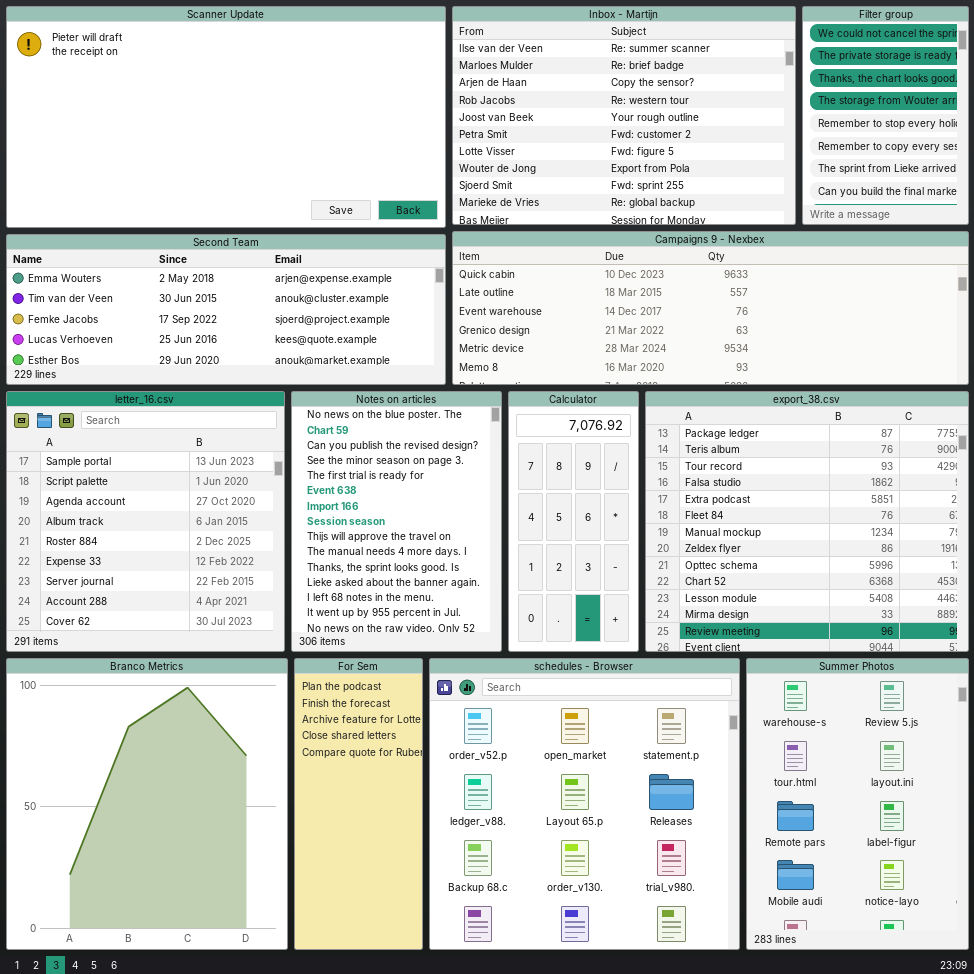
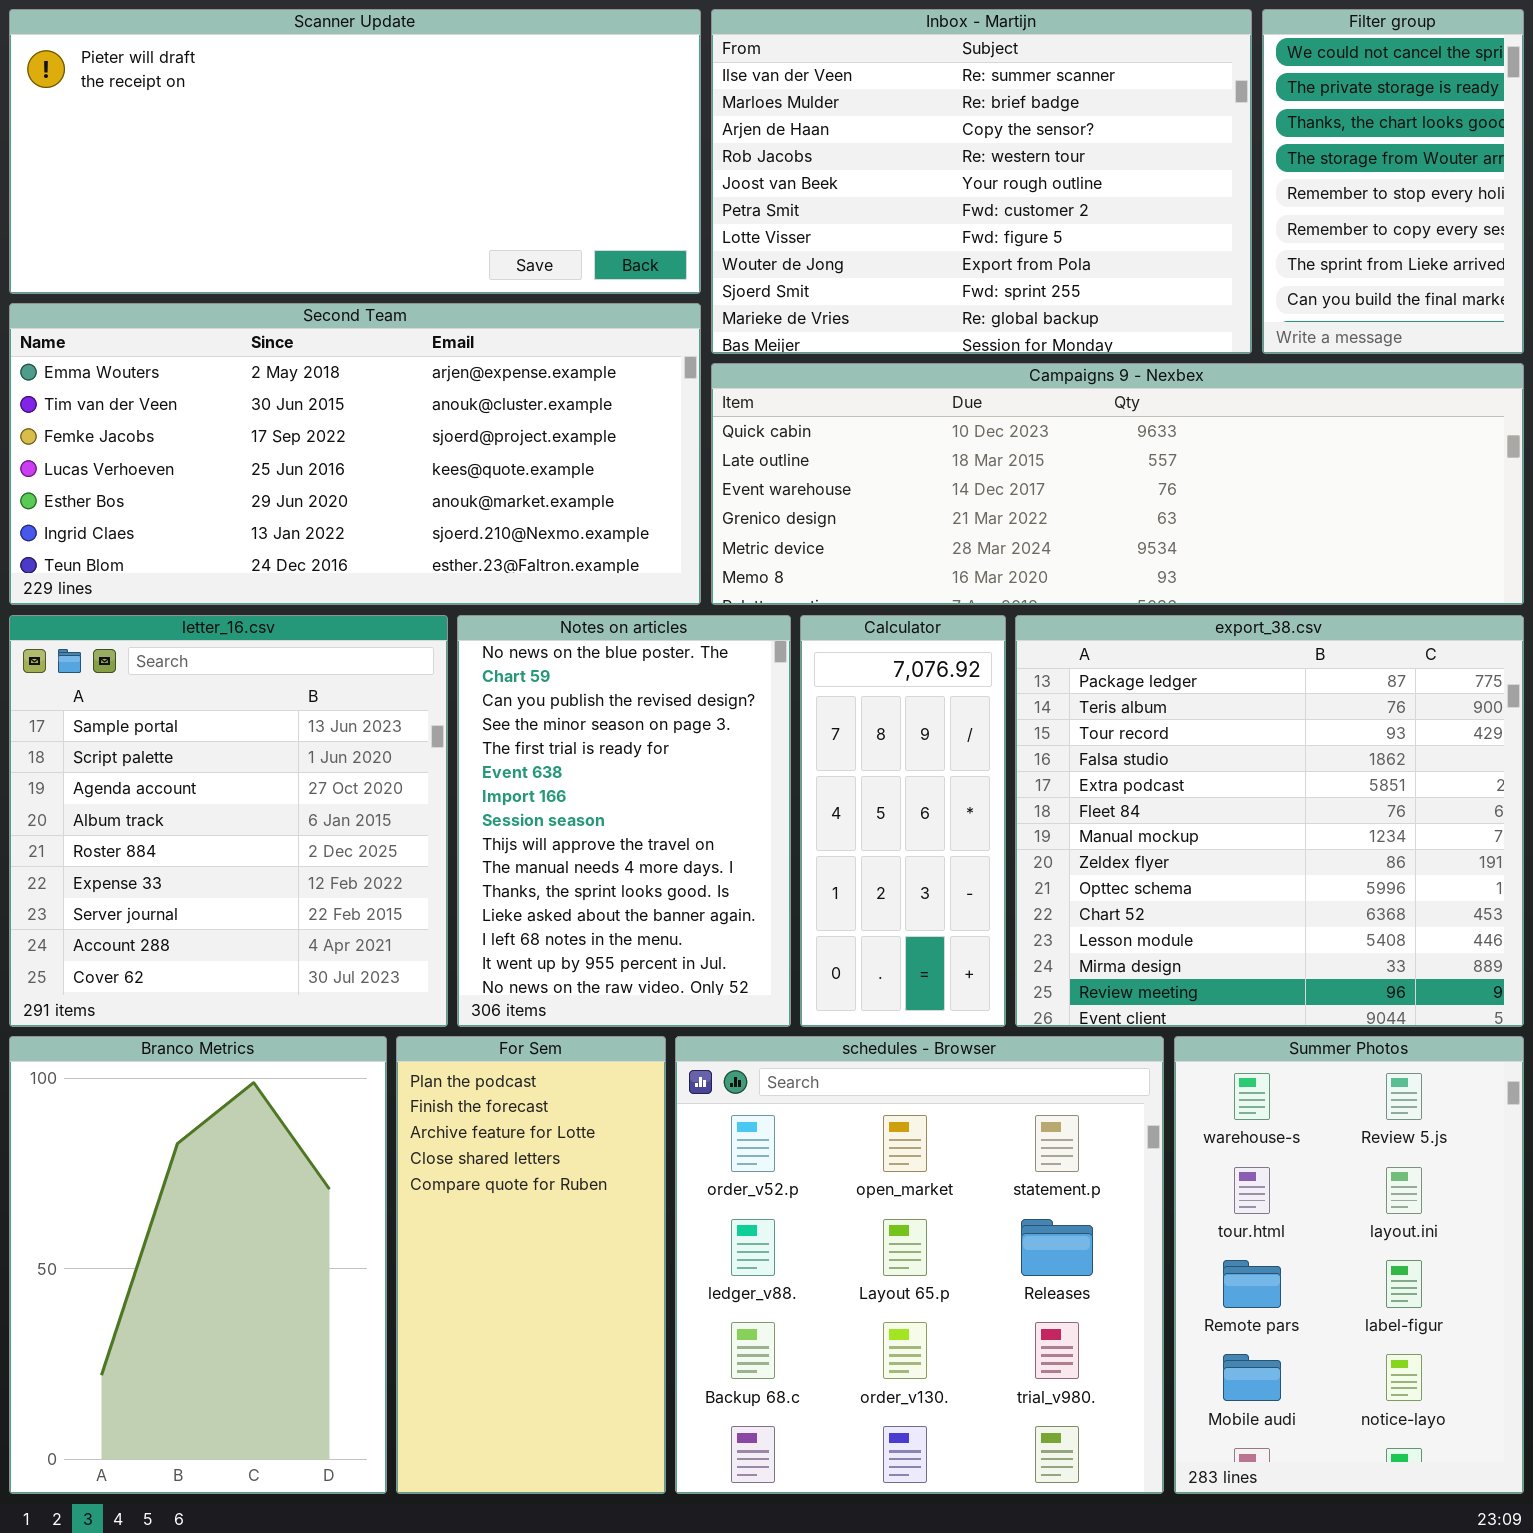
Scanner Update: [6,6,446,228] -> [9,9,701,294], resized
Second Team: [6,234,446,385] -> [9,303,701,605], resized
Branco Metrics: [6,658,288,950] -> [9,1036,387,1494], resized
For Sem: [294,658,423,950] -> [396,1036,666,1494], resized

